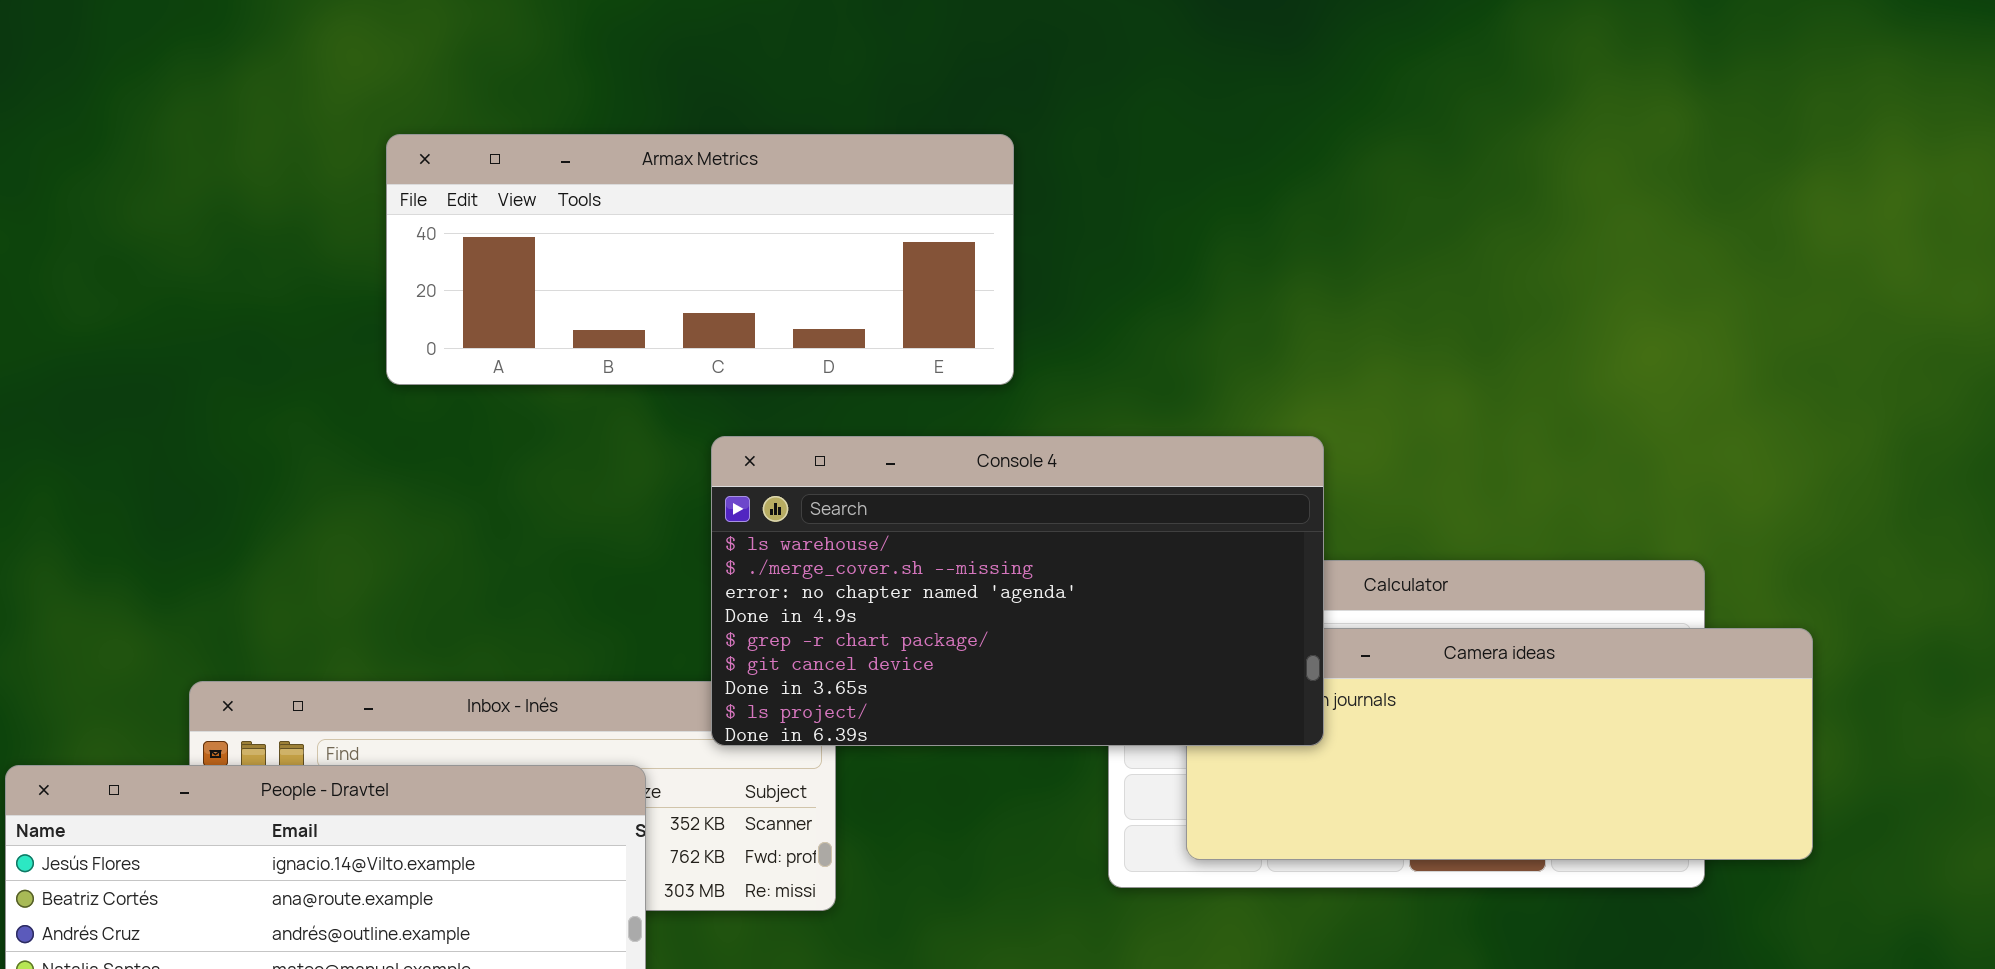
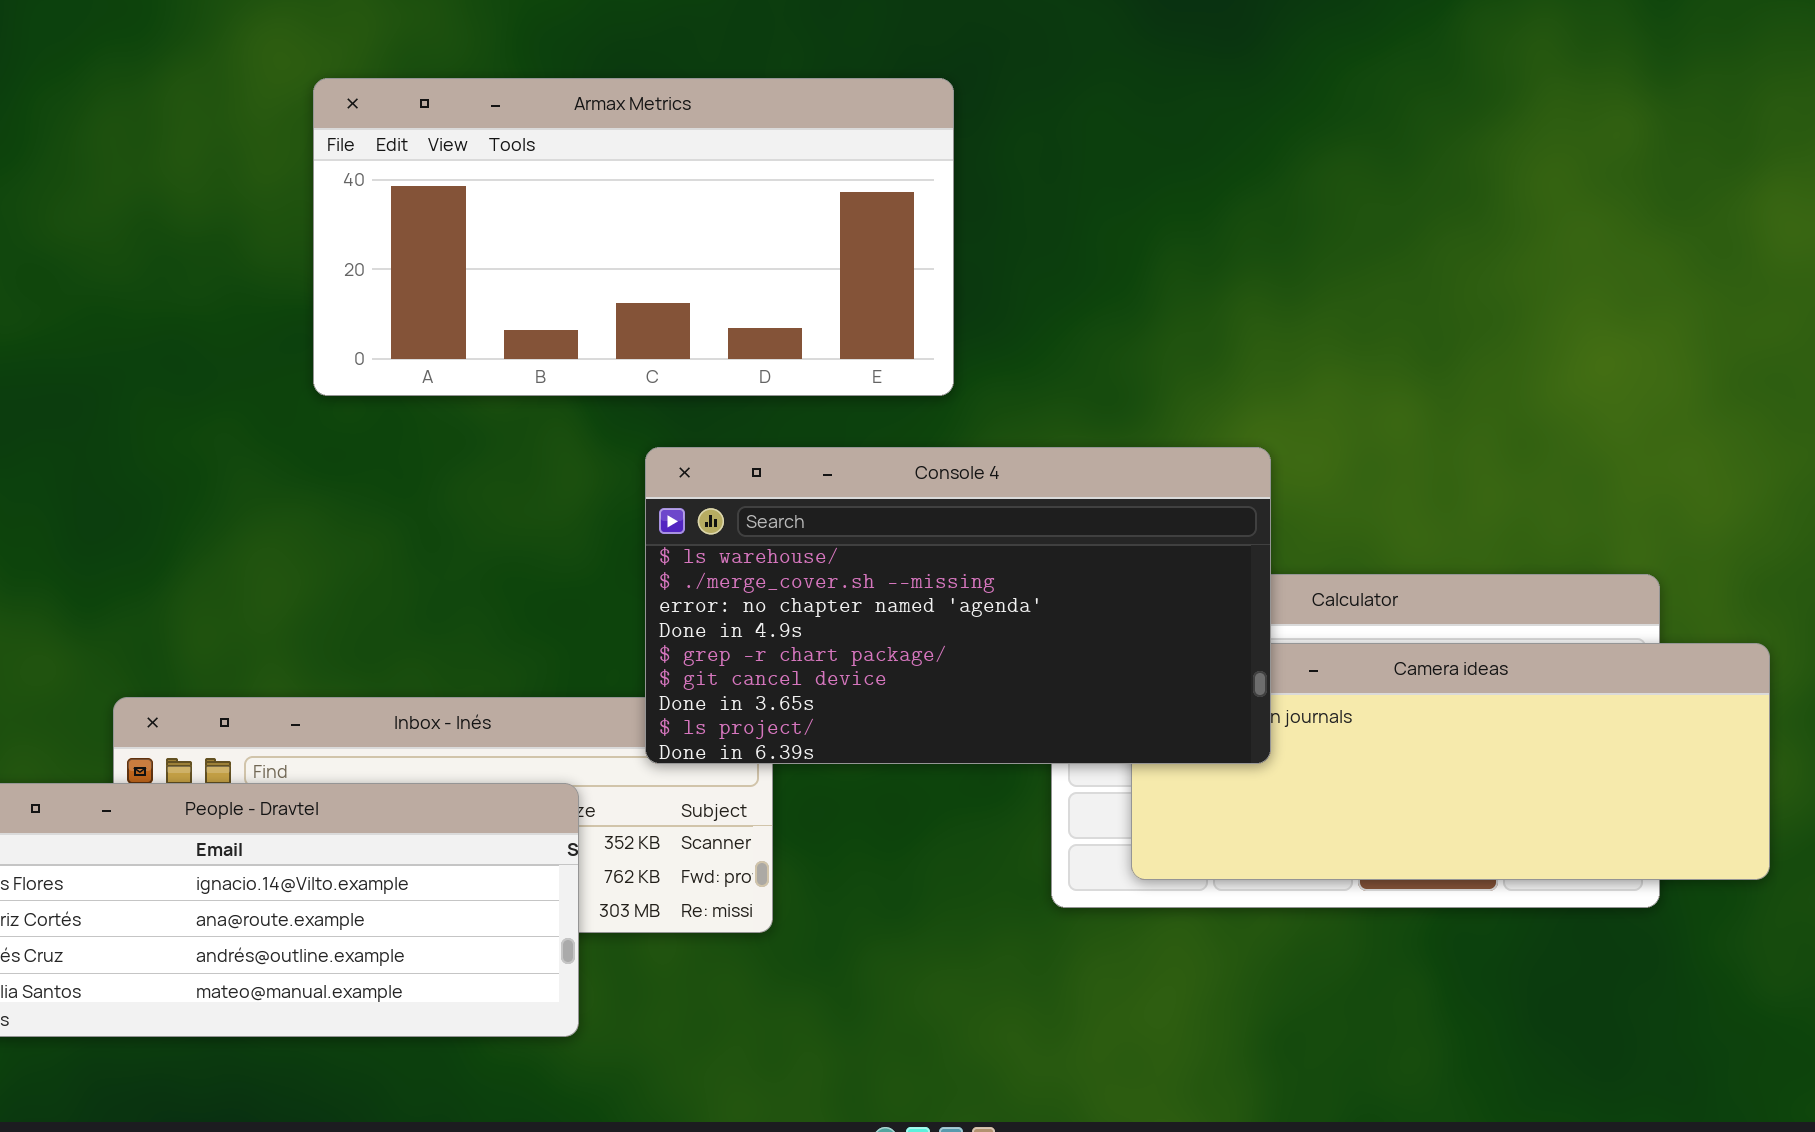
Armax Metrics: [386,134,1014,385] -> [313,78,954,396], resized

